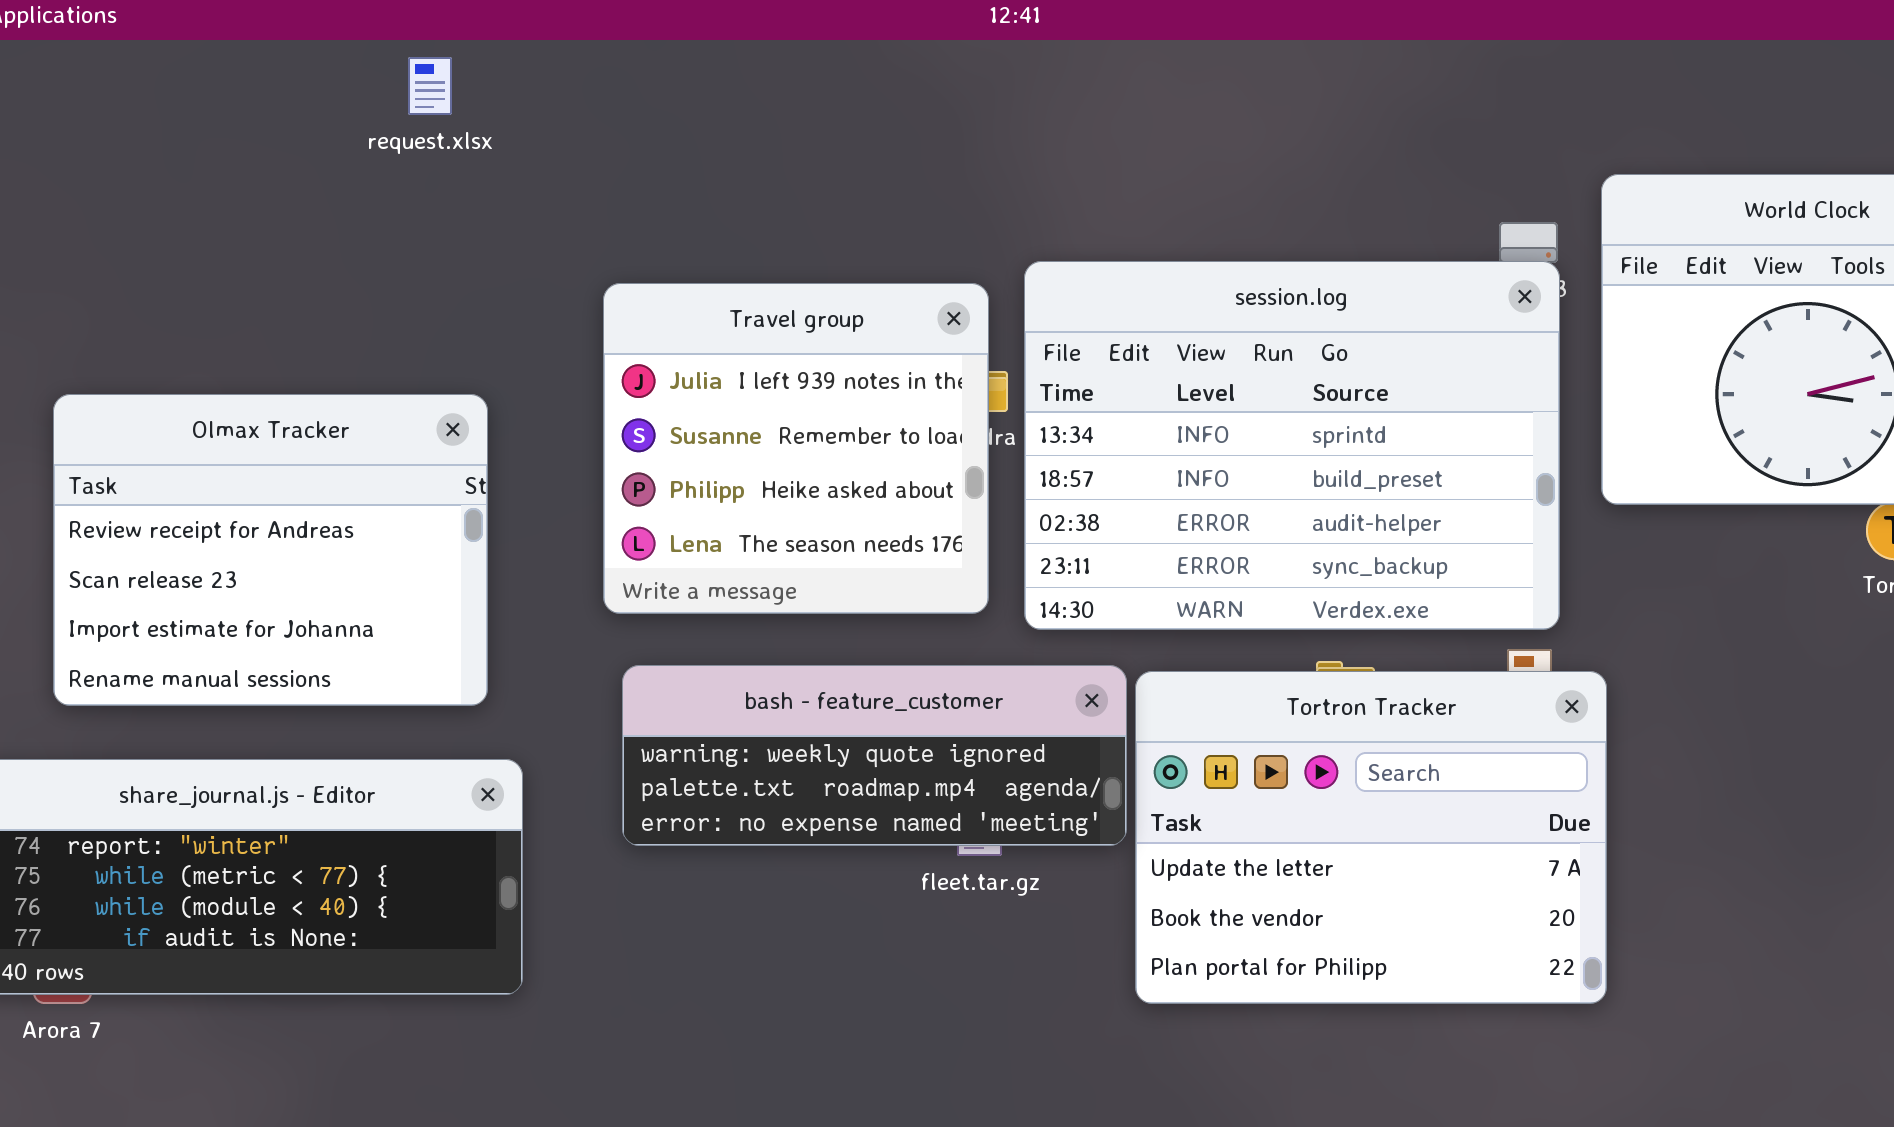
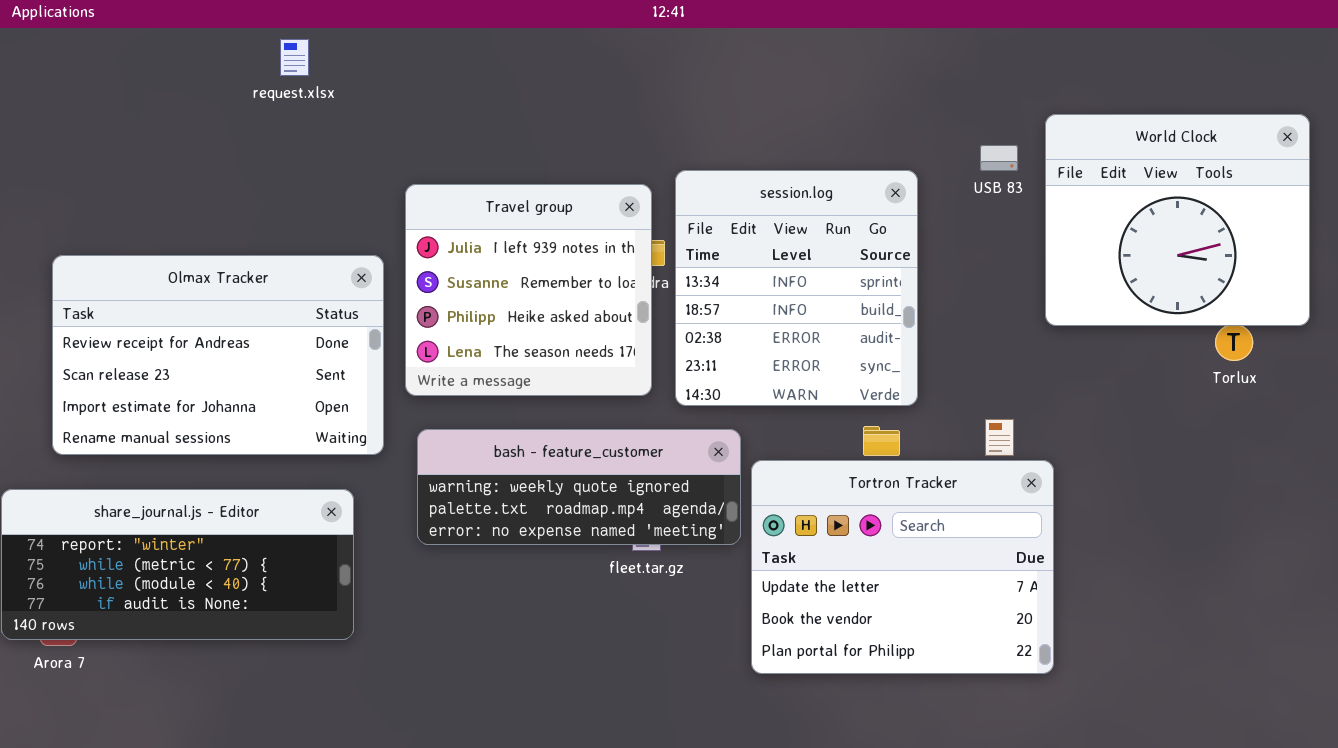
session.log: [1024,261,1560,630] -> [675,170,918,406], resized
Olmax Tracker: [53,394,488,706] -> [52,255,384,455], resized
Tortron Tracker: [1135,671,1607,1004] -> [751,460,1054,674], moved

